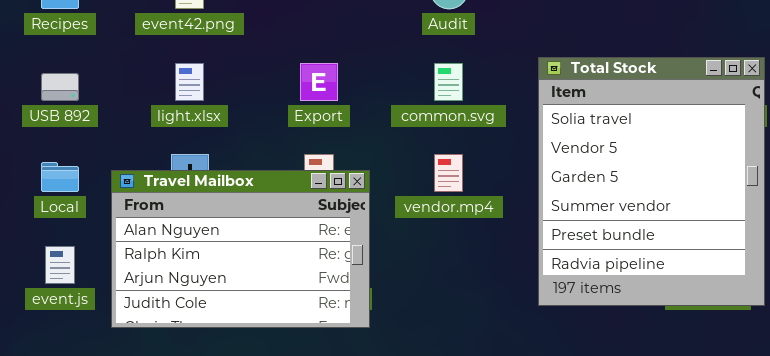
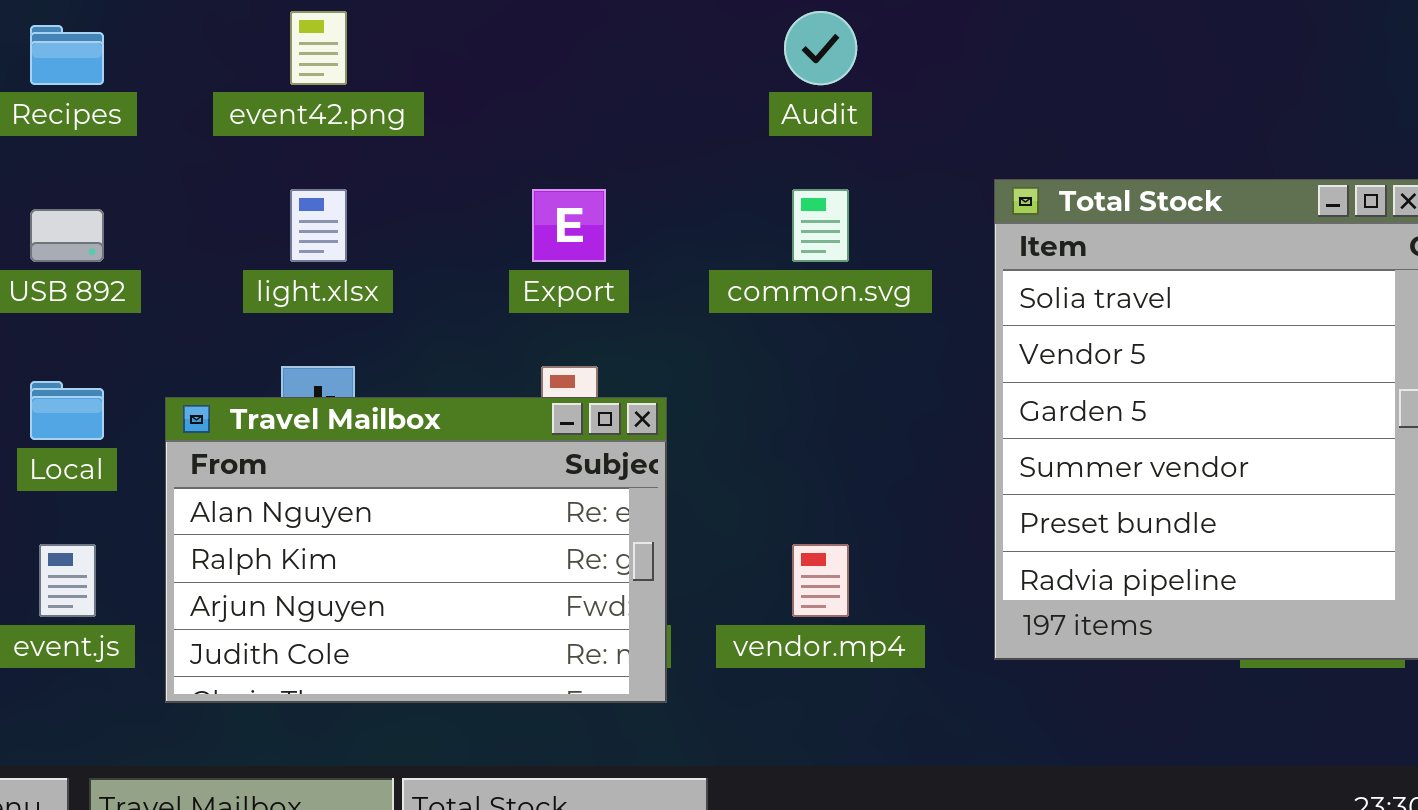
vendor.mp4: [434,154,463,192] -> [792,544,849,617], moved

